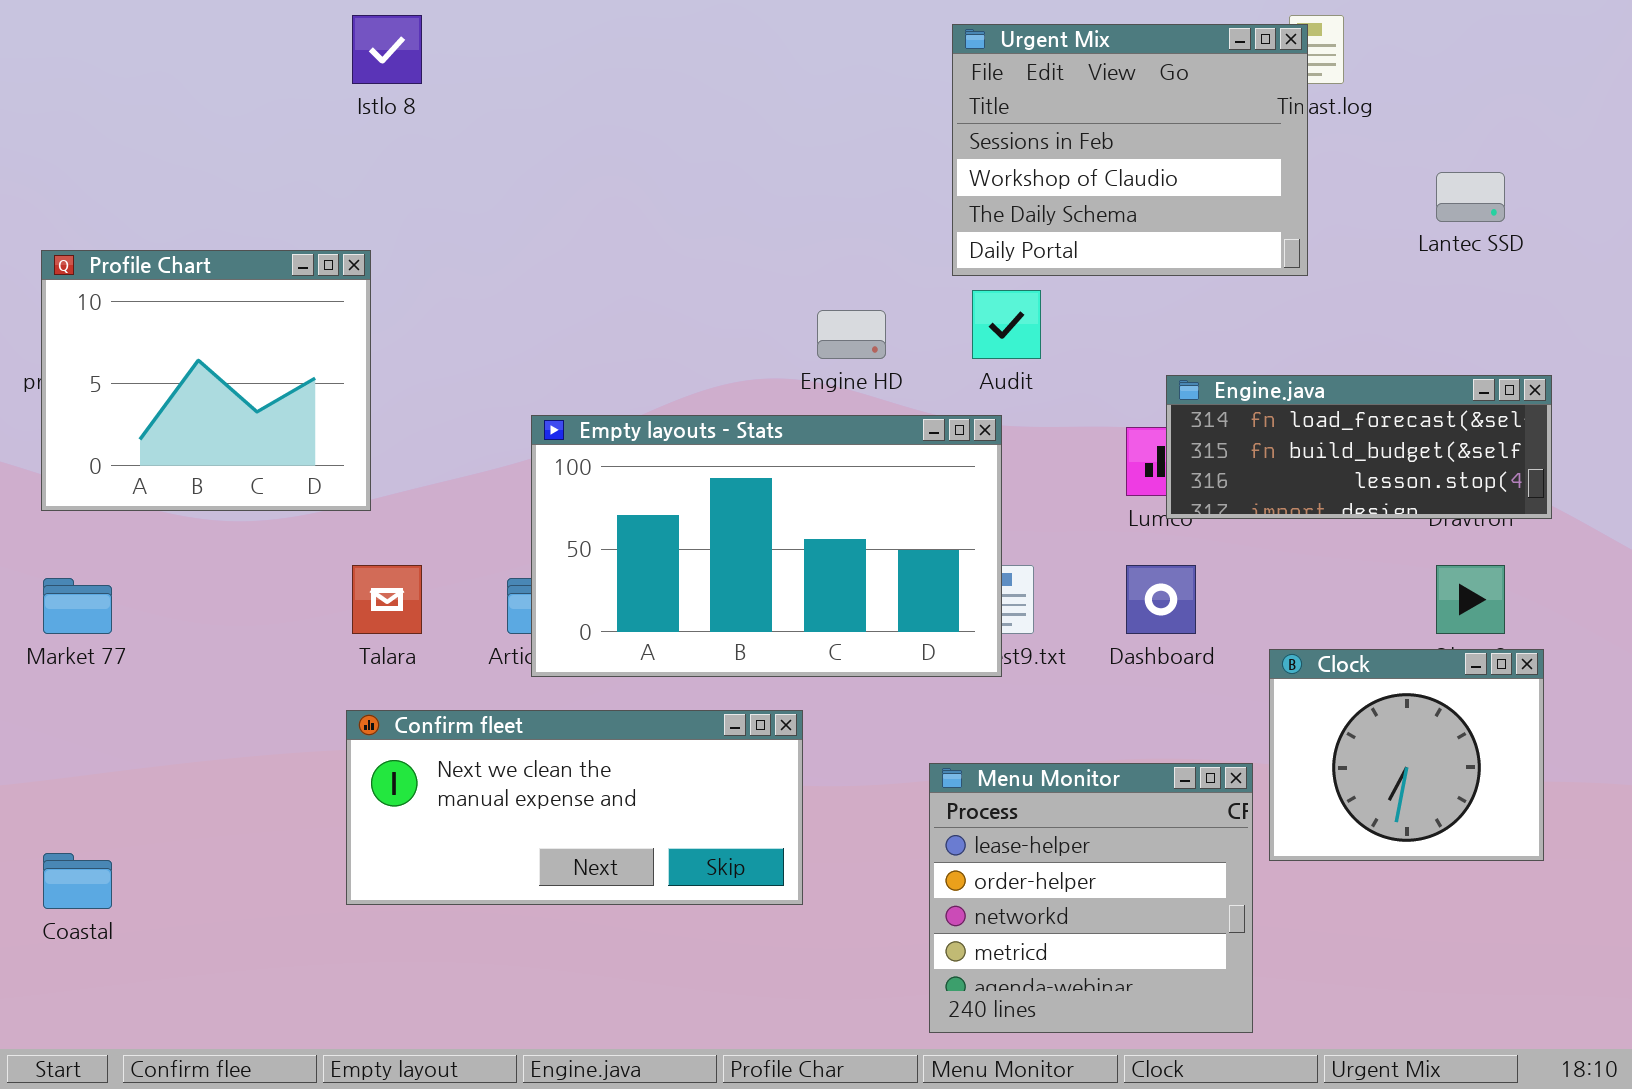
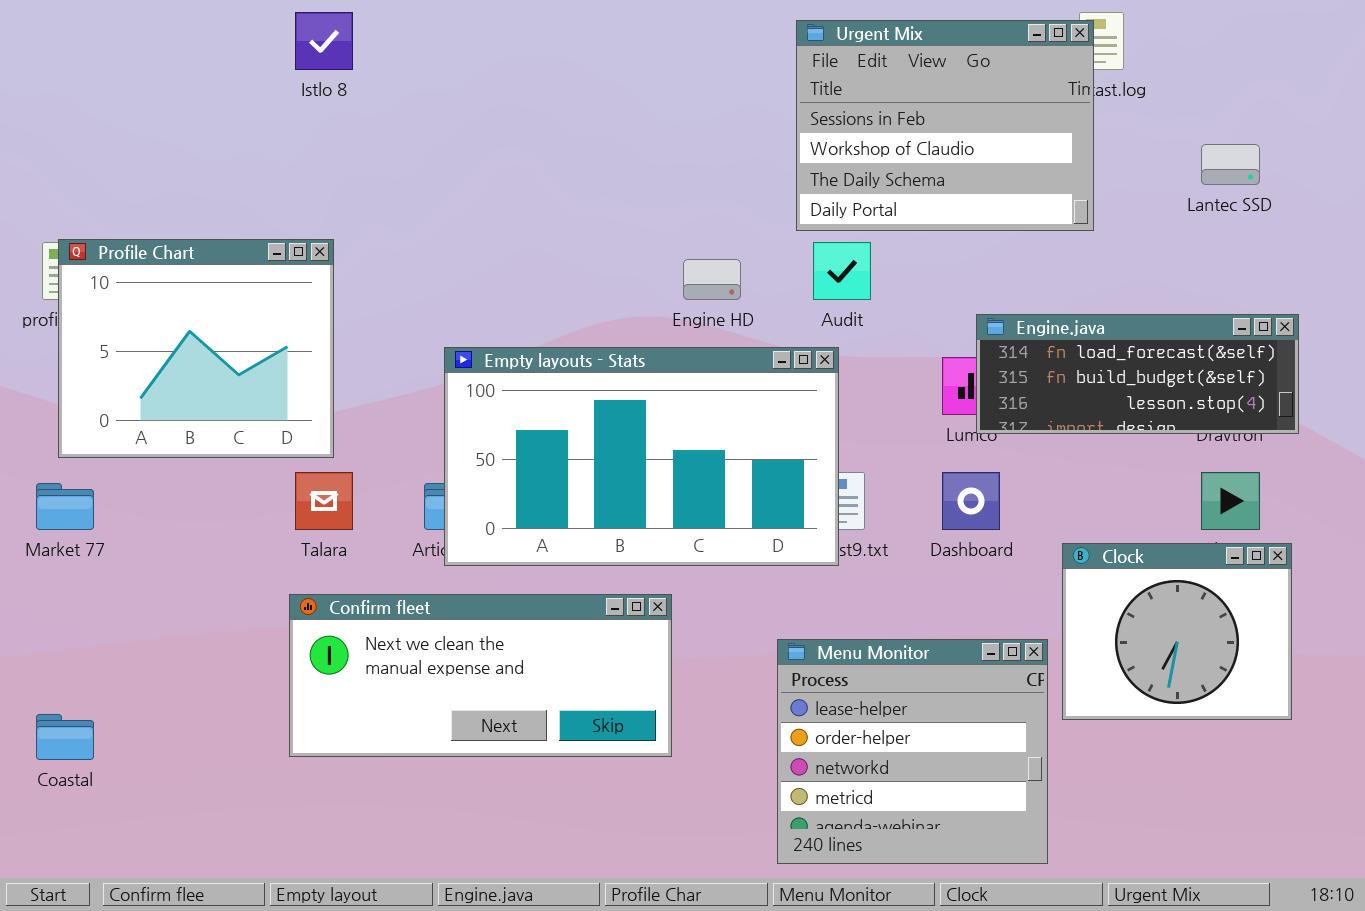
Profile Chart: [41,250,371,511] -> [58,239,334,458], moved

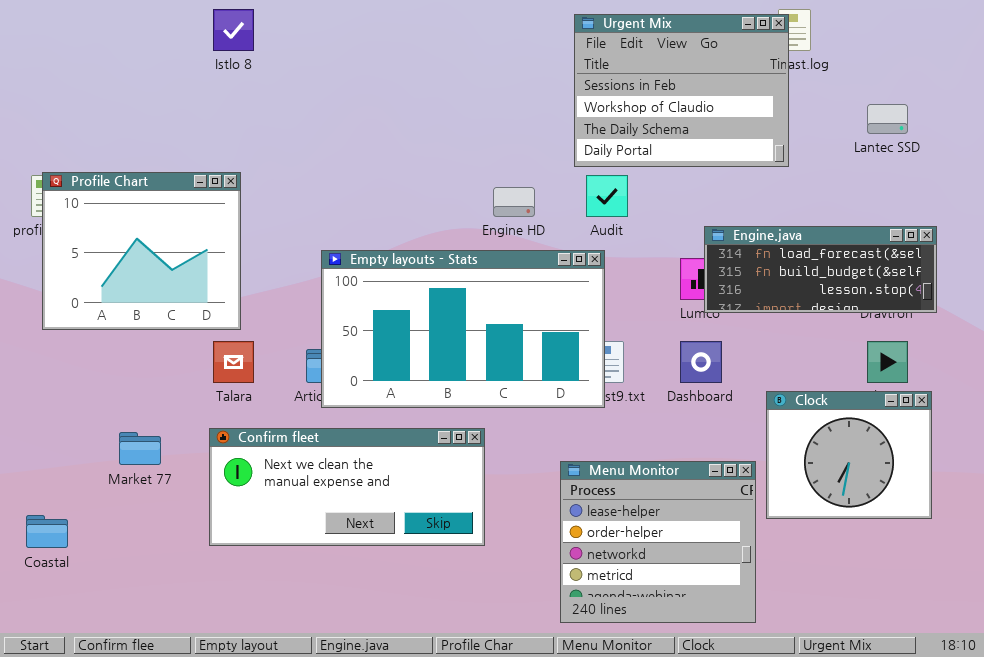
Market 77: [36,483,94,530] -> [119,432,161,465], moved

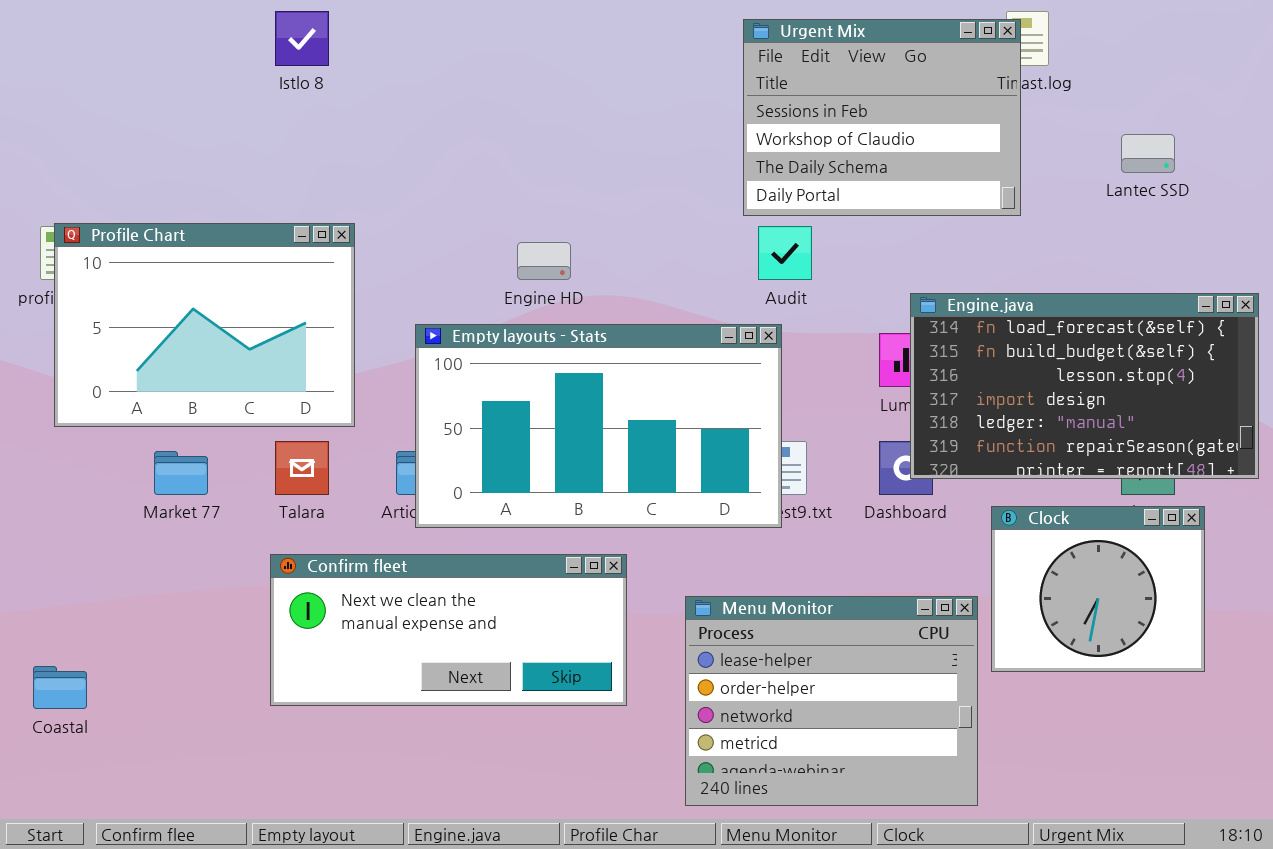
Profile Chart: [42,172,241,330] -> [54,223,355,427], resized
Engine HD: [493,187,535,217] -> [517,242,571,280], moved
Engine.java: [704,226,937,313] -> [910,293,1259,479], resized
Market 77: [119,432,161,465] -> [154,451,208,495], moved
Menu Monitor: [560,461,756,623] -> [685,596,978,806], resized

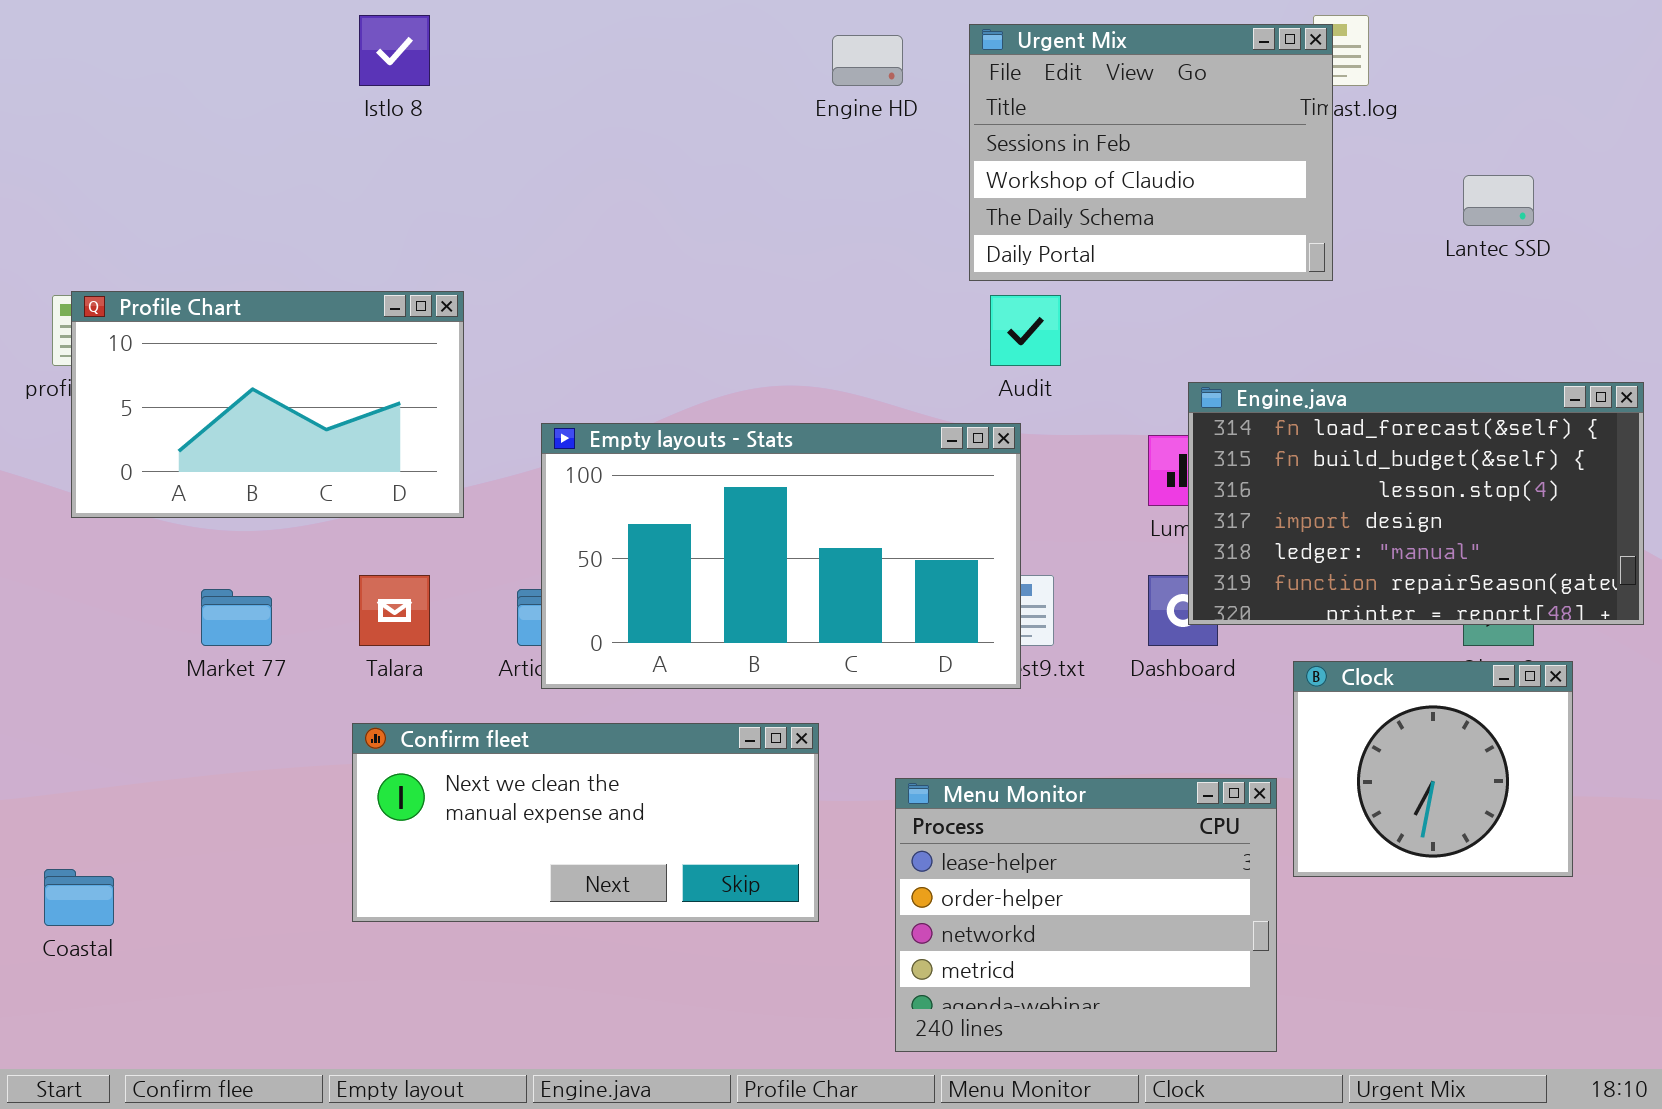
Profile Chart: [54,223,355,427] -> [71,291,464,518], resized
Engine HD: [517,242,571,280] -> [832,35,903,86], moved

